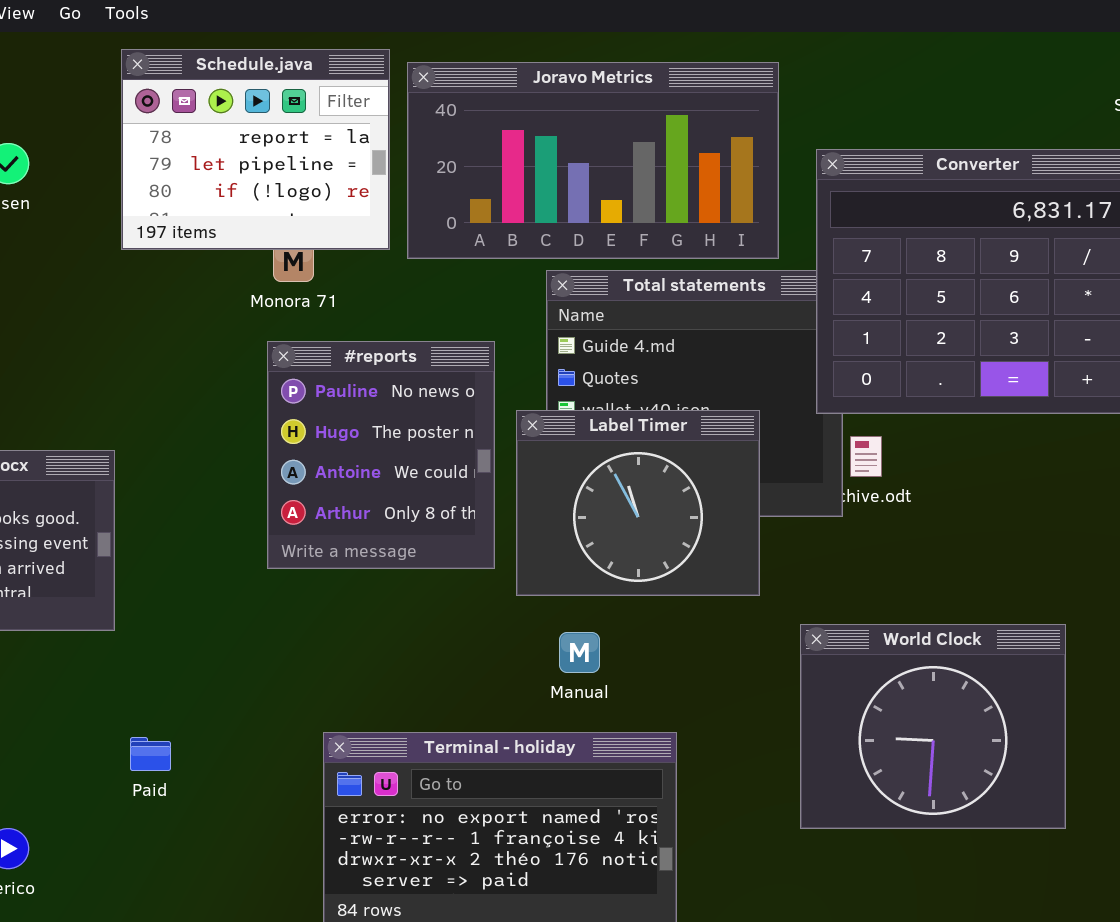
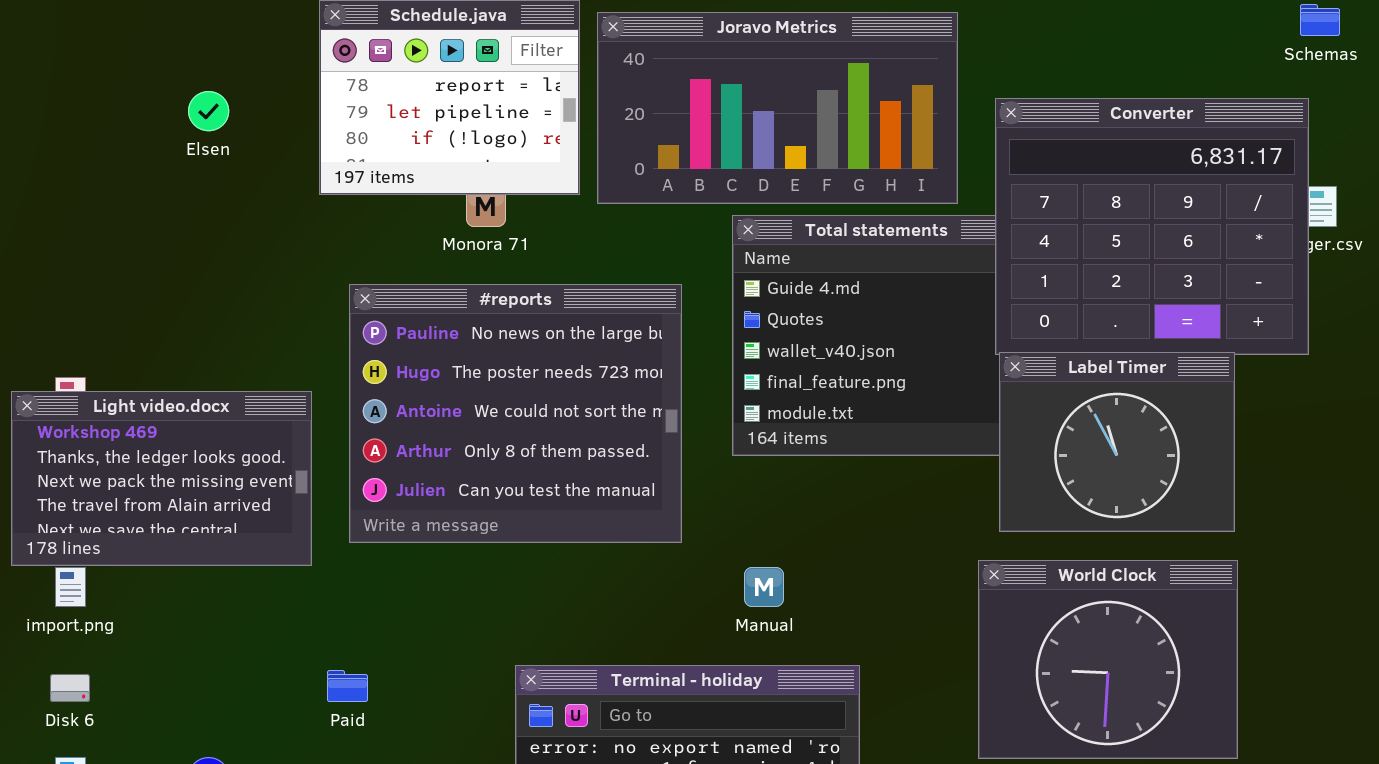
#reports: [267,341,495,569] -> [349,284,682,543], resized
Label Timer: [516,410,760,596] -> [999,352,1235,532], moved

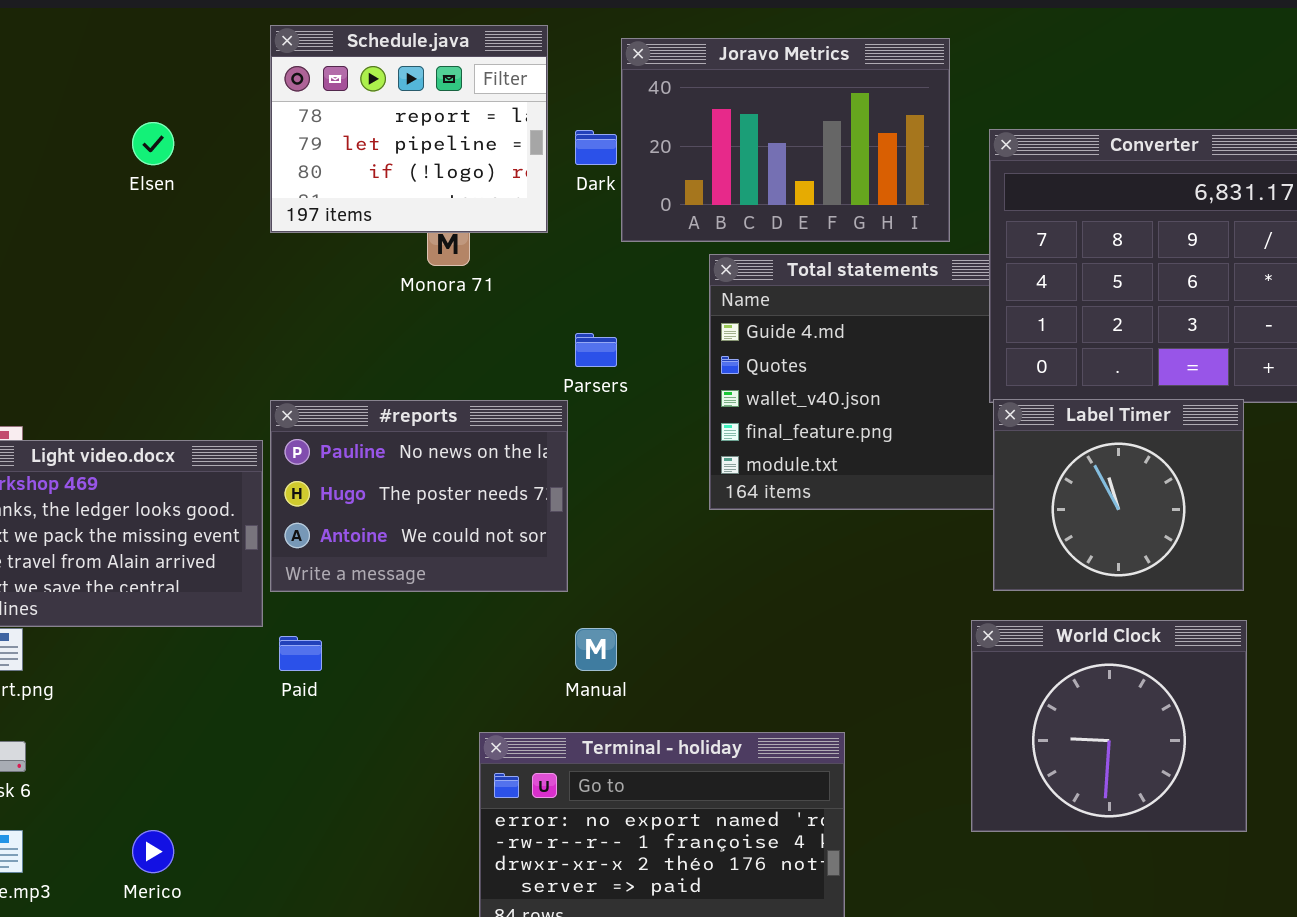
Joravo Metrics: [597,12,958,204] -> [621,38,950,242], resized
#reports: [349,284,682,543] -> [270,400,568,592], moved, resized
Manual: [744,567,784,607] -> [575,628,617,671], moved
Paid: [327,670,368,702] -> [279,636,322,671], moved

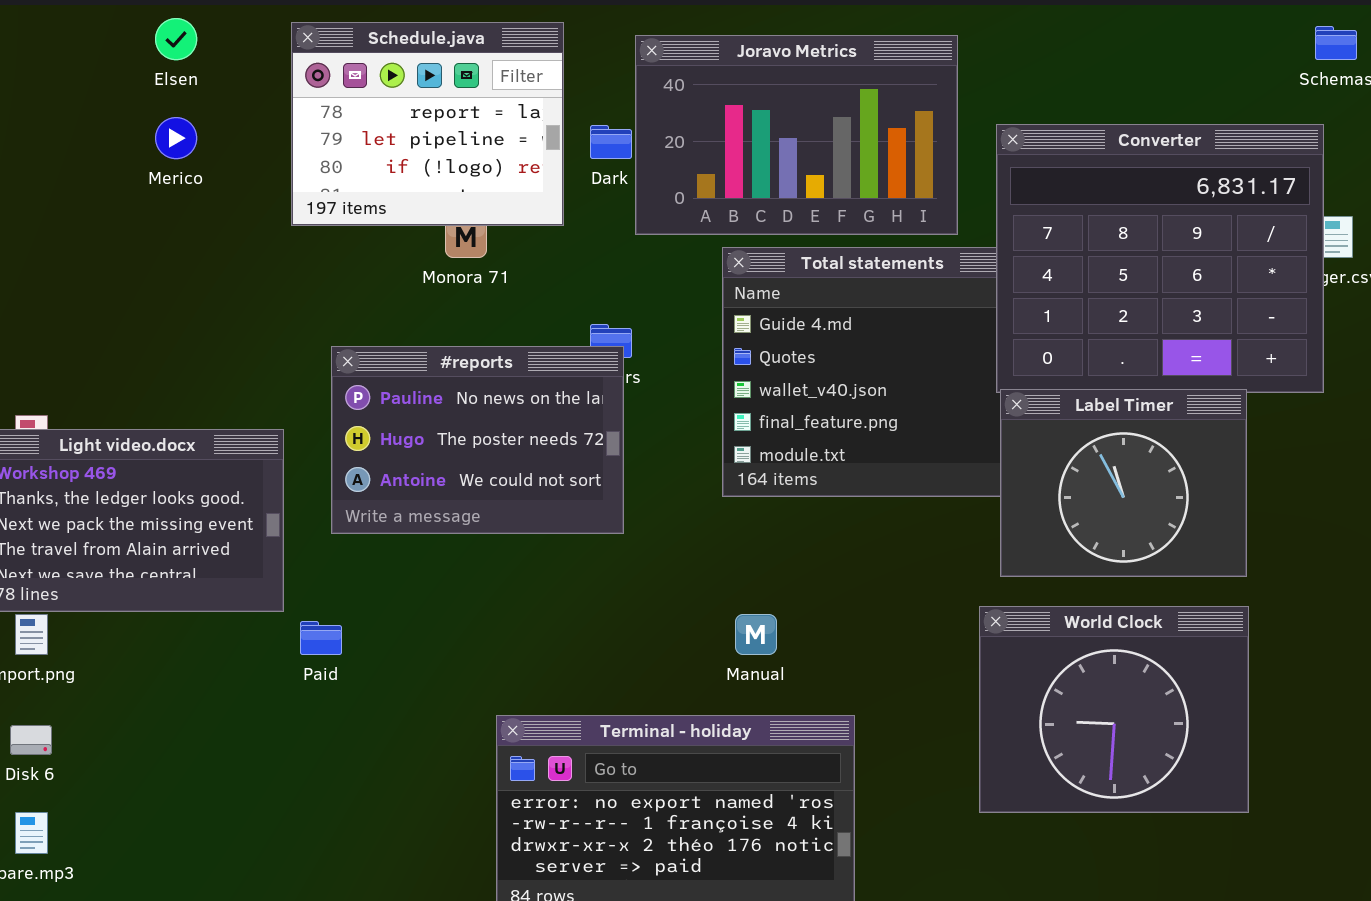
Elsen: [132,122,174,165] -> [155,18,197,60], moved
#reports: [270,400,568,592] -> [331,346,624,534], moved
Manual: [575,628,617,671] -> [735,614,777,655], moved
Merico: [132,830,174,873] -> [155,117,197,159], moved

